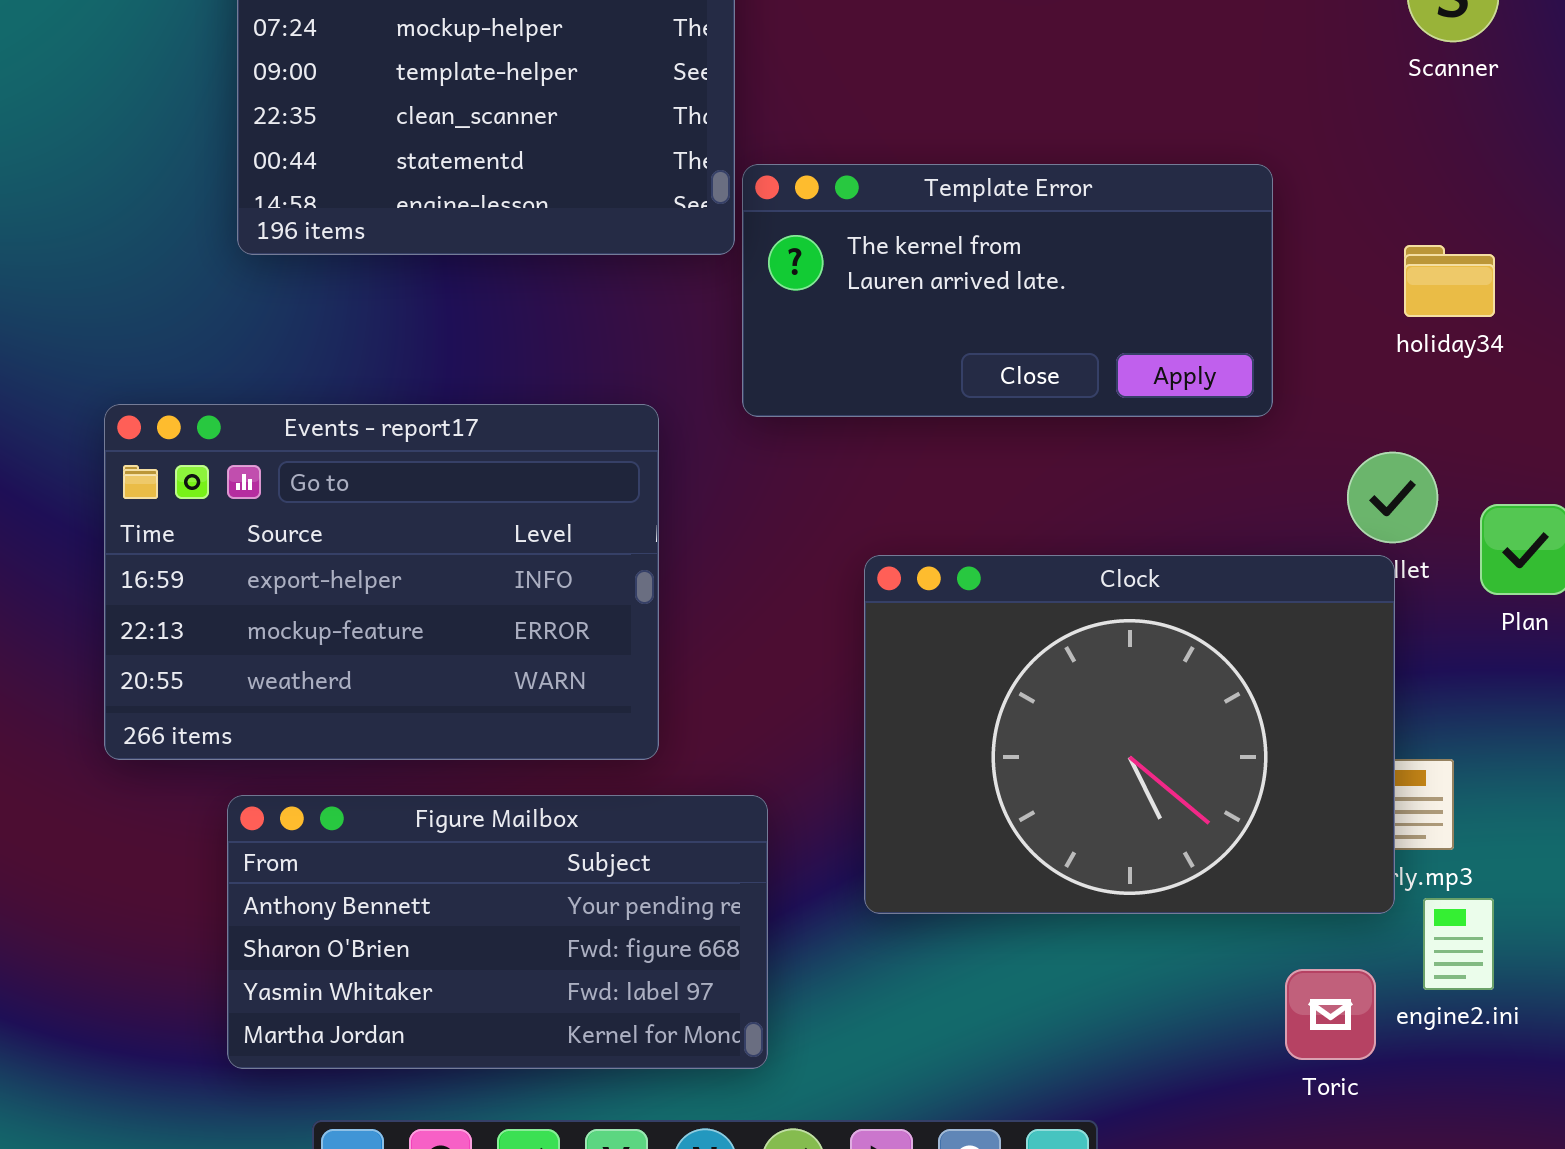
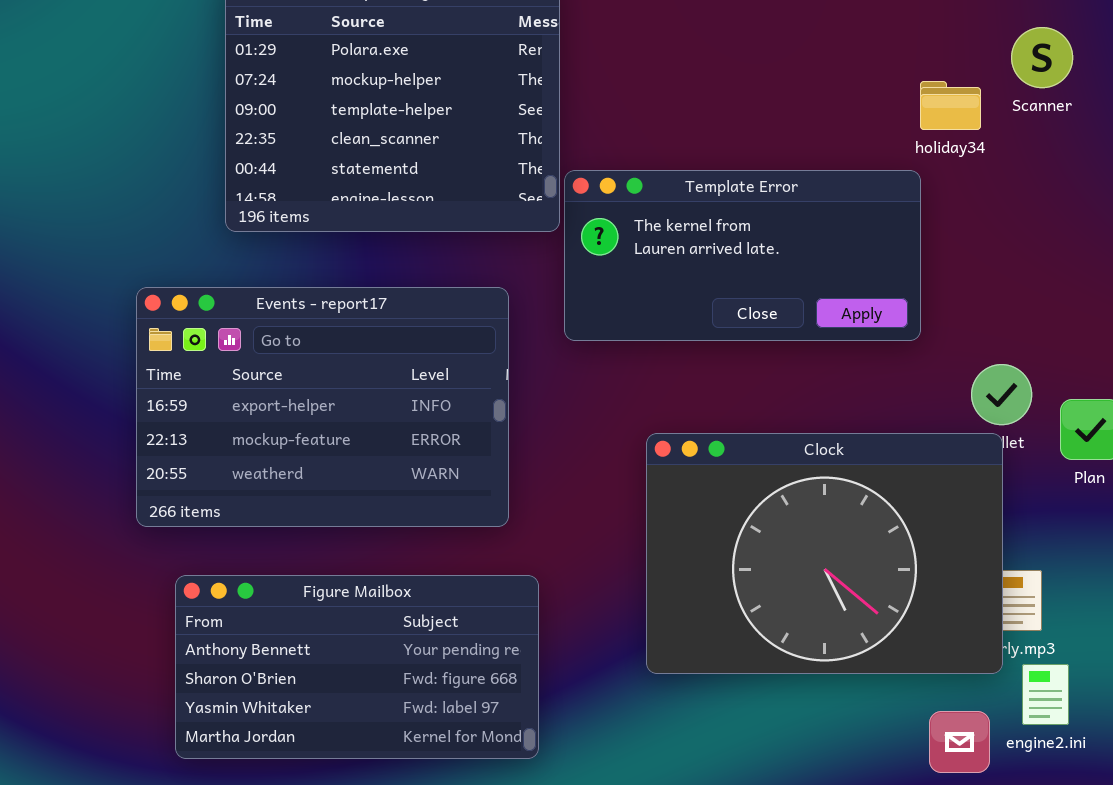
holiday34: [1404,245,1495,317] -> [920,81,981,130], moved
Events - report17: [104,404,659,760] -> [136,287,509,527], moved
Figure Mailbox: [227,795,768,1069] -> [175,575,539,759], moved

